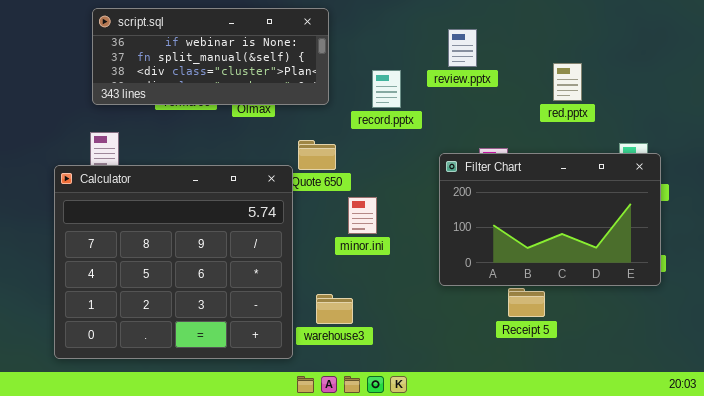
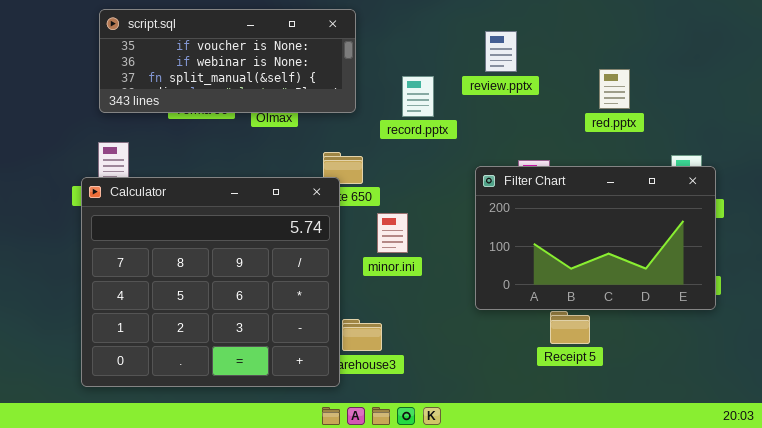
script.sql: [92,8,329,105] -> [99,9,356,113], scrolled up 1 row
Calculator: [54,165,293,359] -> [81,177,340,387], moved

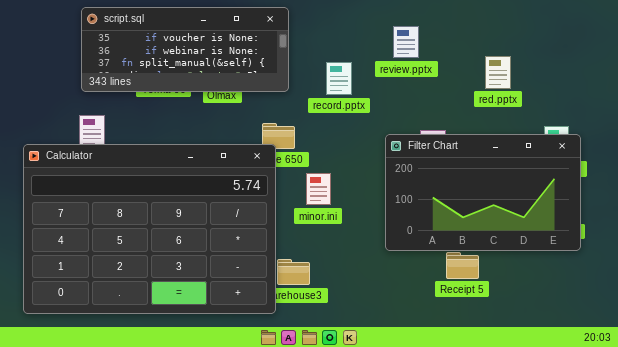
Calculator: [81,177,340,387] -> [23,144,276,314], resized

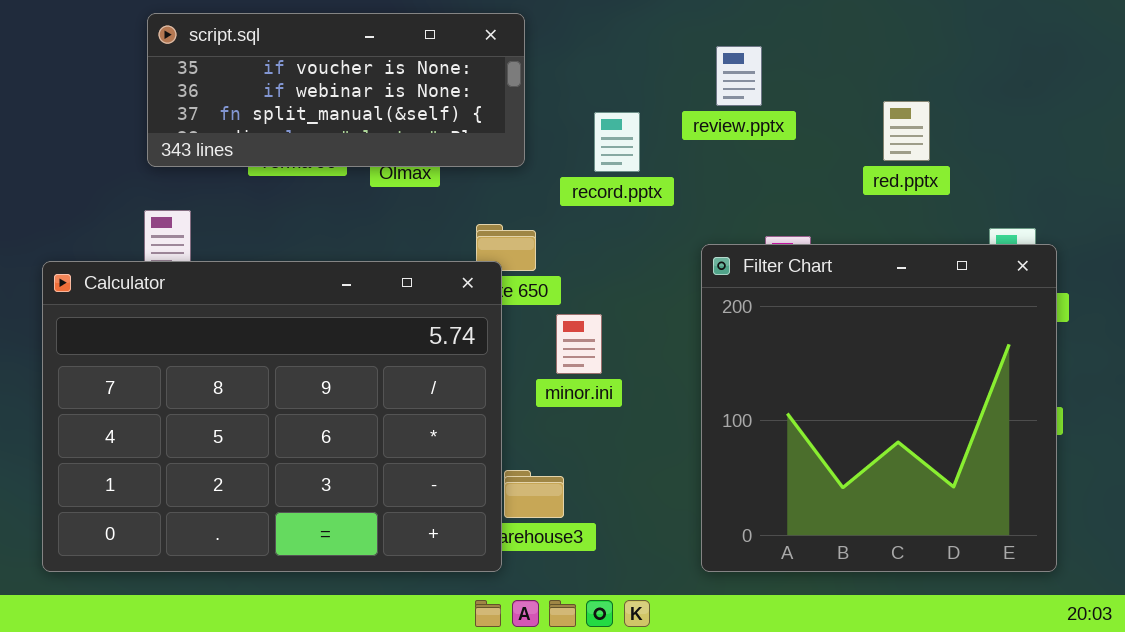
Filter Chart: [385,134,581,251] -> [701,244,1057,572], resized

